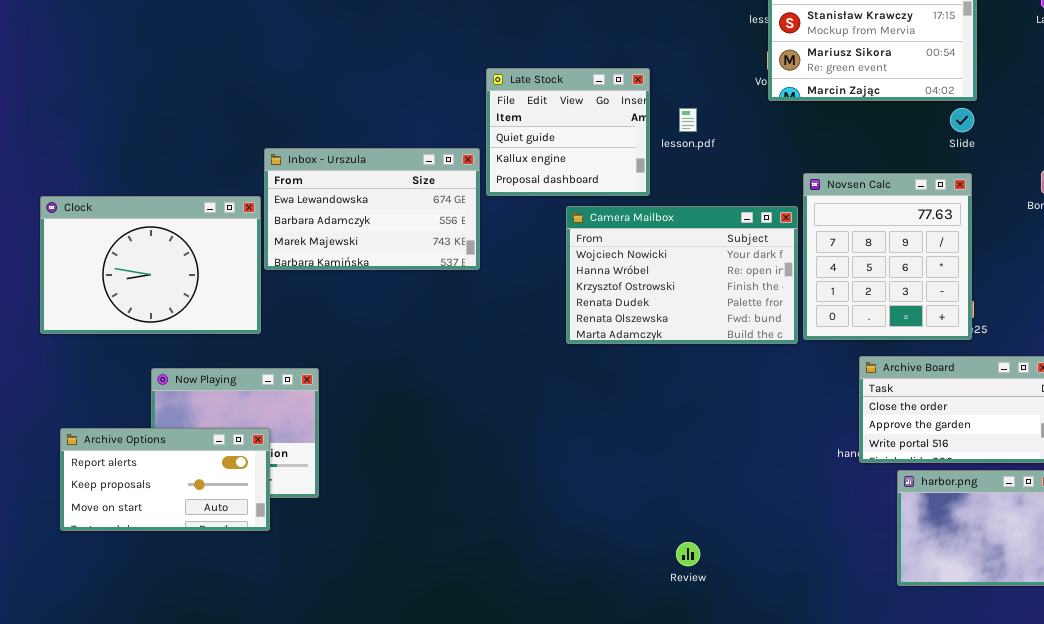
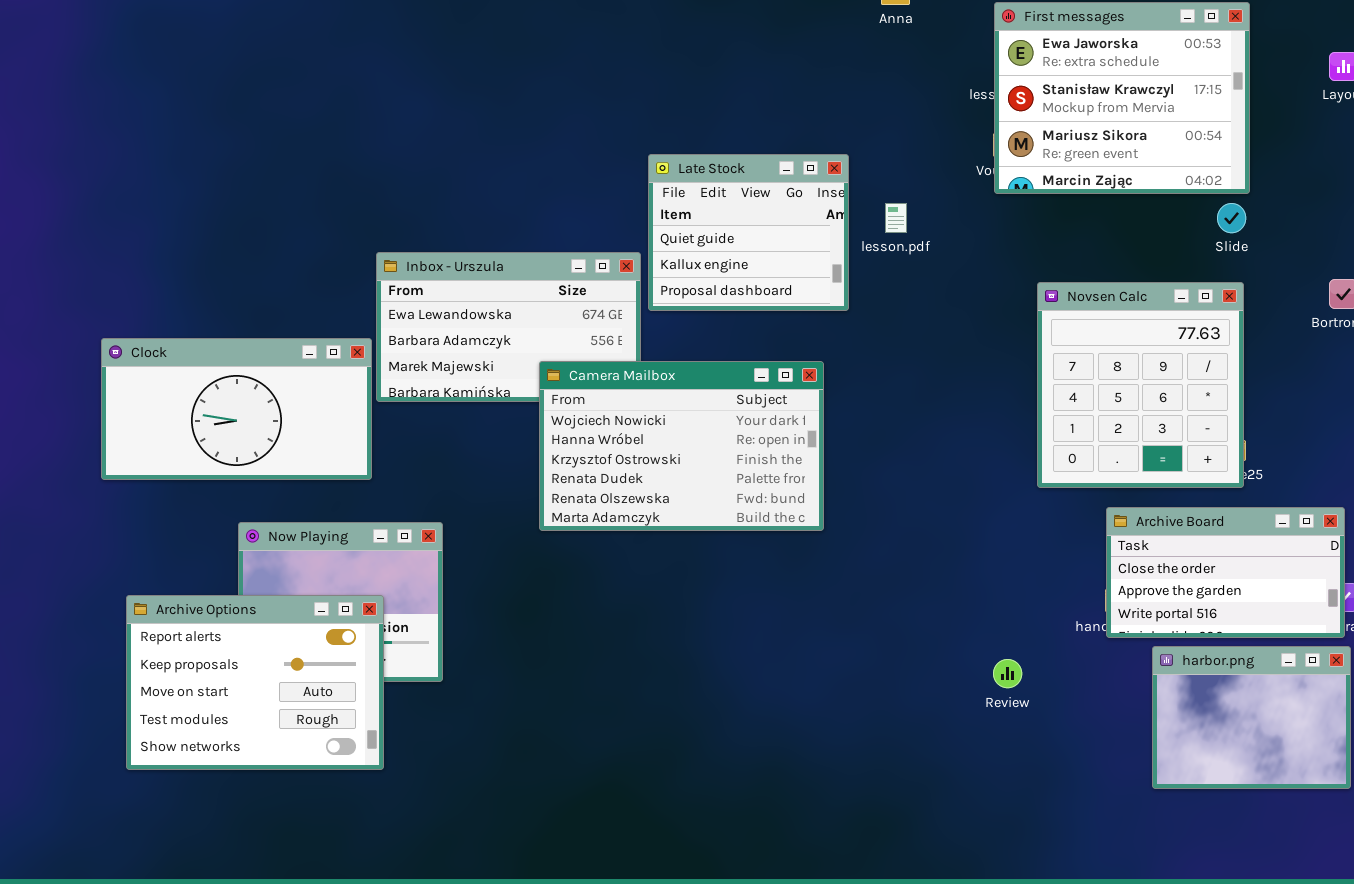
Clock: [40,196,261,334] -> [101,338,372,480], resized
Camera Mailbox: [566,206,798,344] -> [539,361,824,531], moved
Archive Options: [60,428,270,531] -> [126,595,384,770], resized
Review: [676,542,700,566] -> [993,659,1022,688], moved

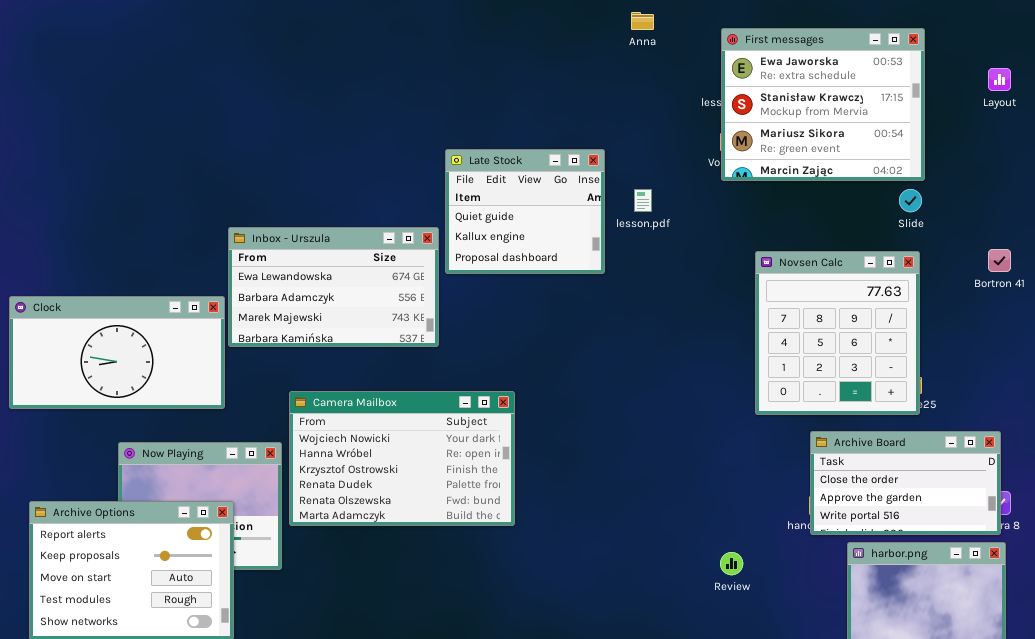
Camera Mailbox: [539,361,824,531] -> [289,391,515,526], moved

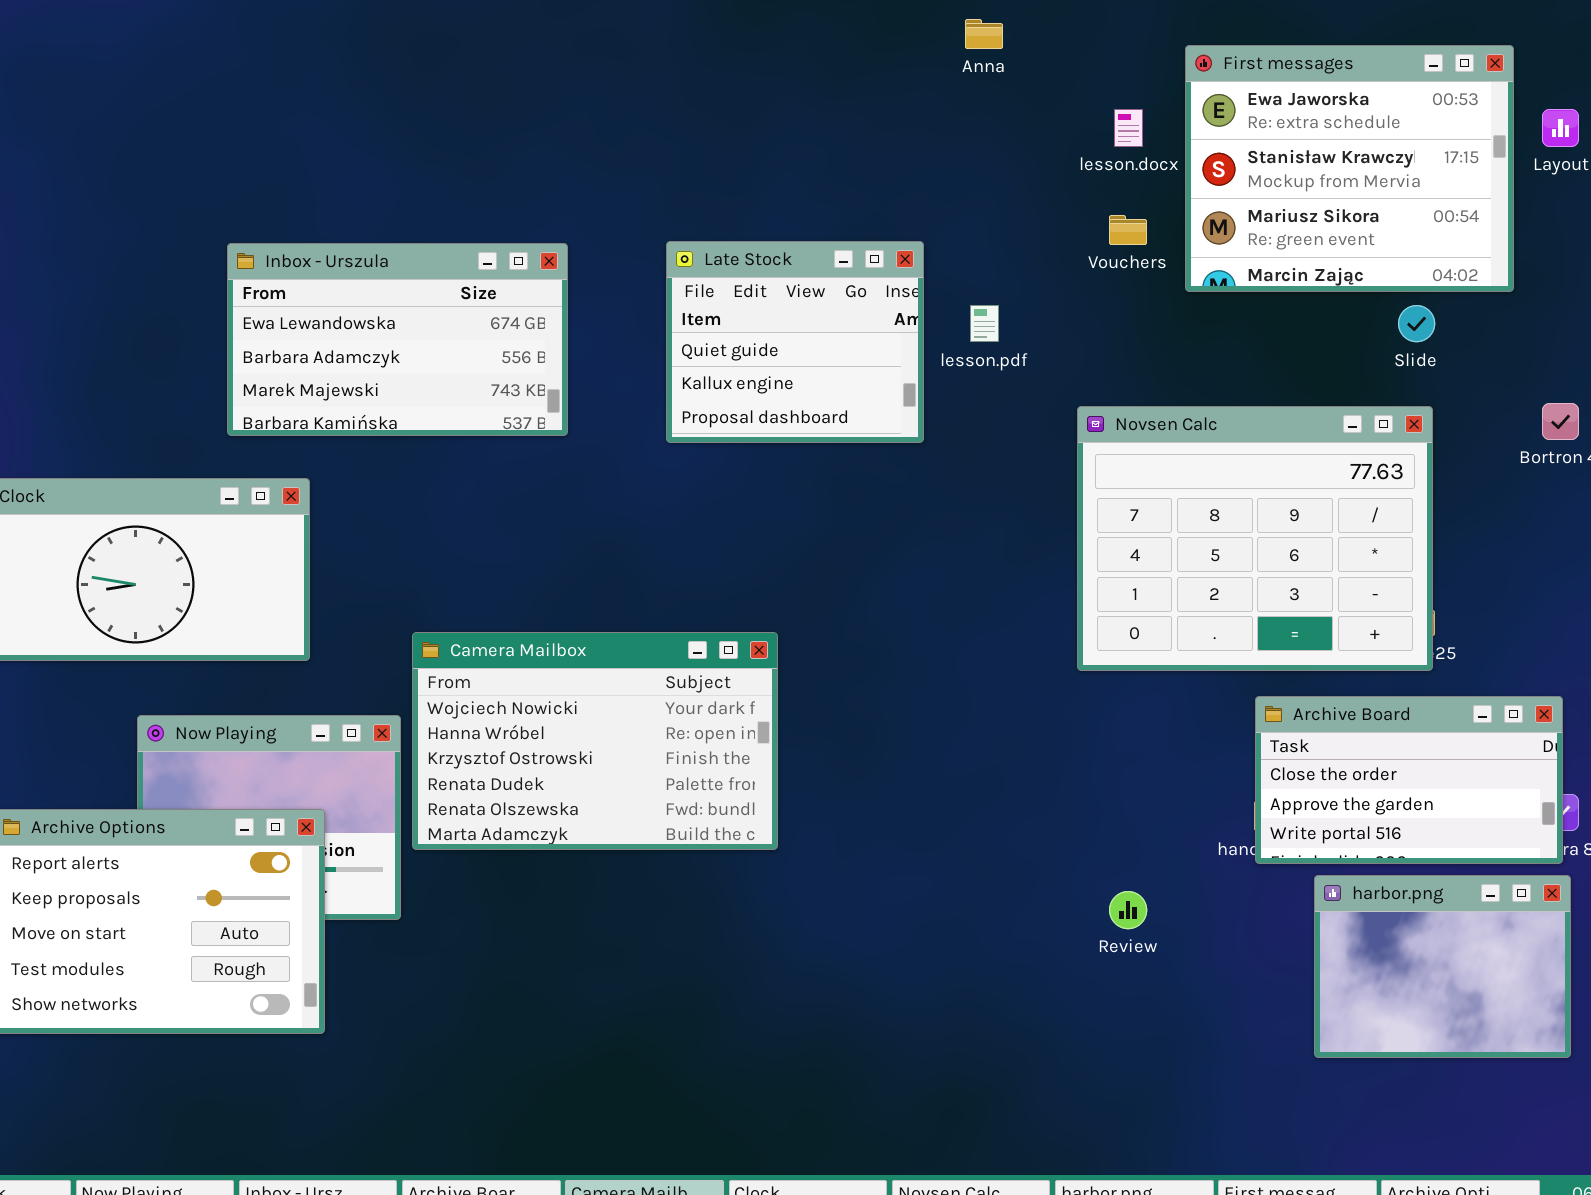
First messages: [721,28,925,181] -> [1185,45,1514,292], moved
Inbox - Urszula: [228,227,439,347] -> [227,243,568,436], moved
Novsen Calc: [755,251,920,415] -> [1077,406,1433,671], resized

